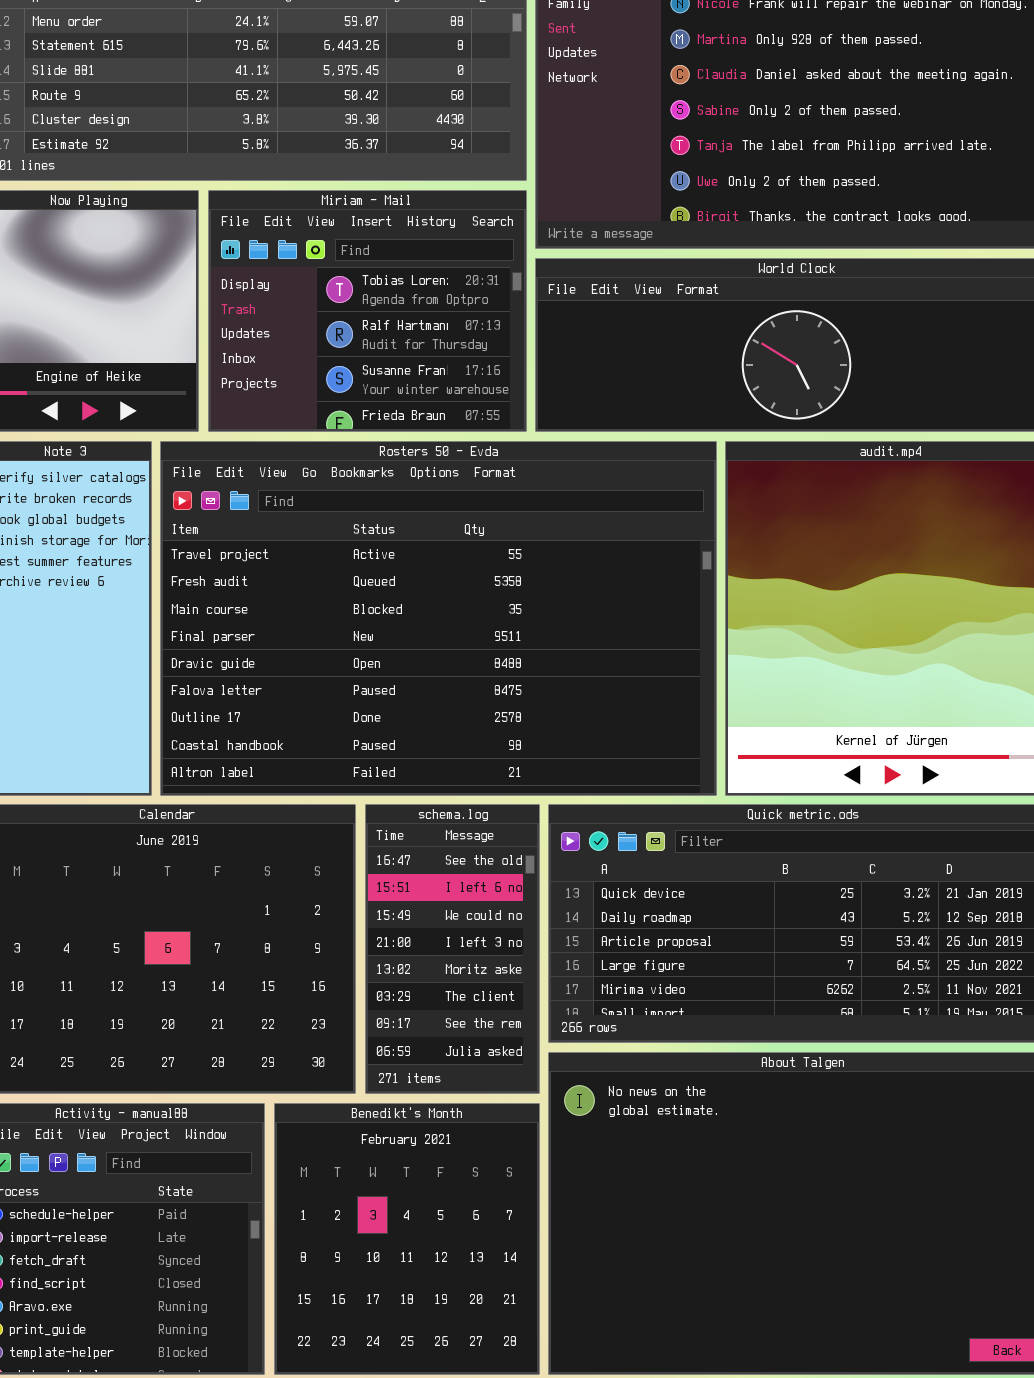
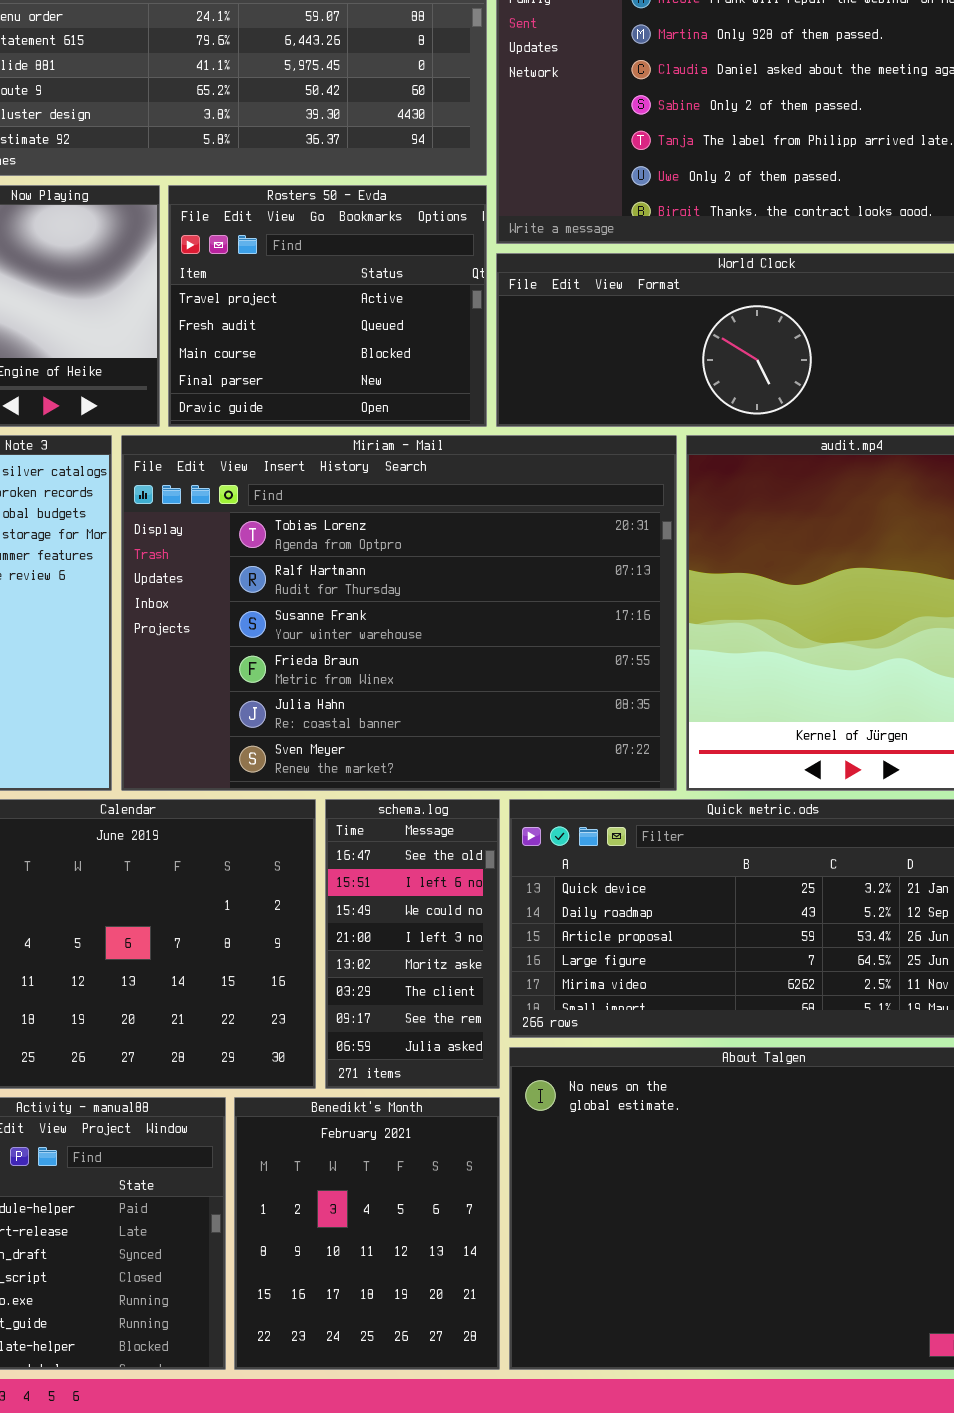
Miriam - Mail: [208,190,527,432] -> [121,435,677,791], moved, resized
Rosters 50 - Evda: [160,441,717,796] -> [168,185,487,427], moved, resized

